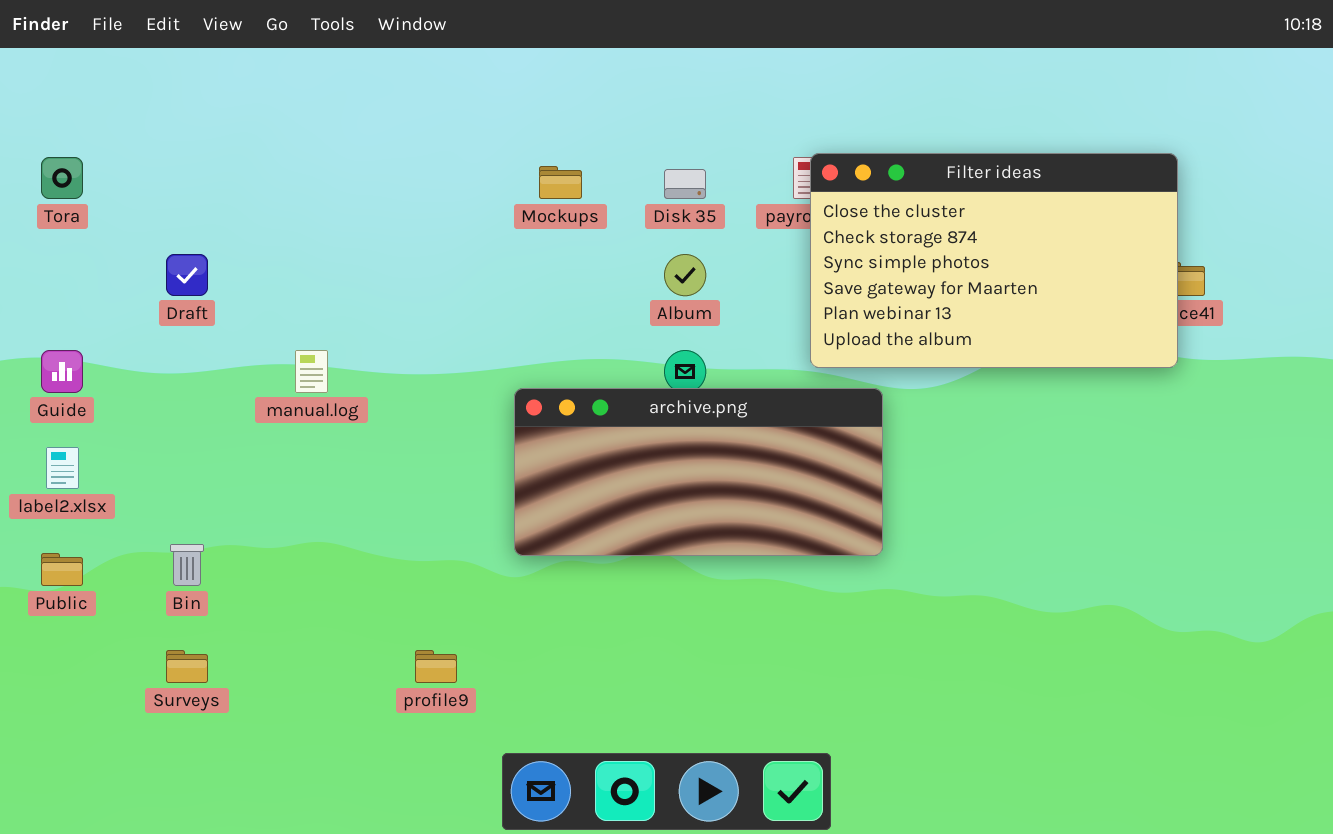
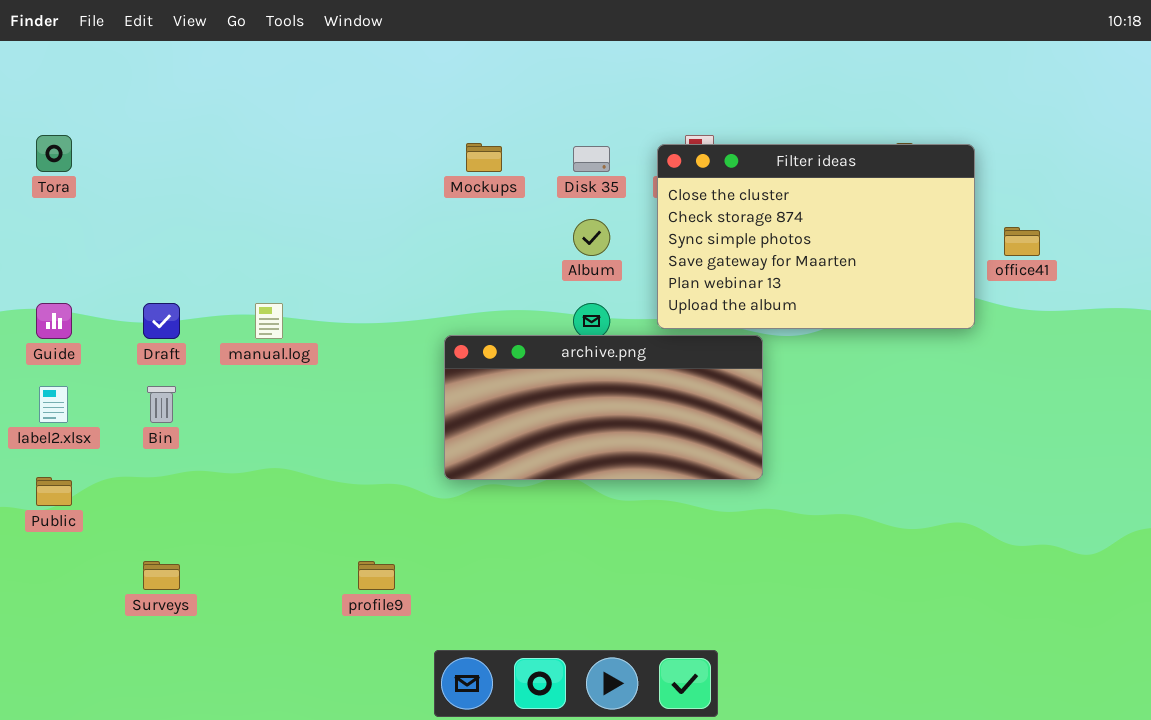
Filter ideas: [810,153,1178,368] -> [657,144,975,329], moved
Draft: [166,254,208,296] -> [143,303,180,339], moved
Bin: [170,544,204,586] -> [147,386,176,423], moved

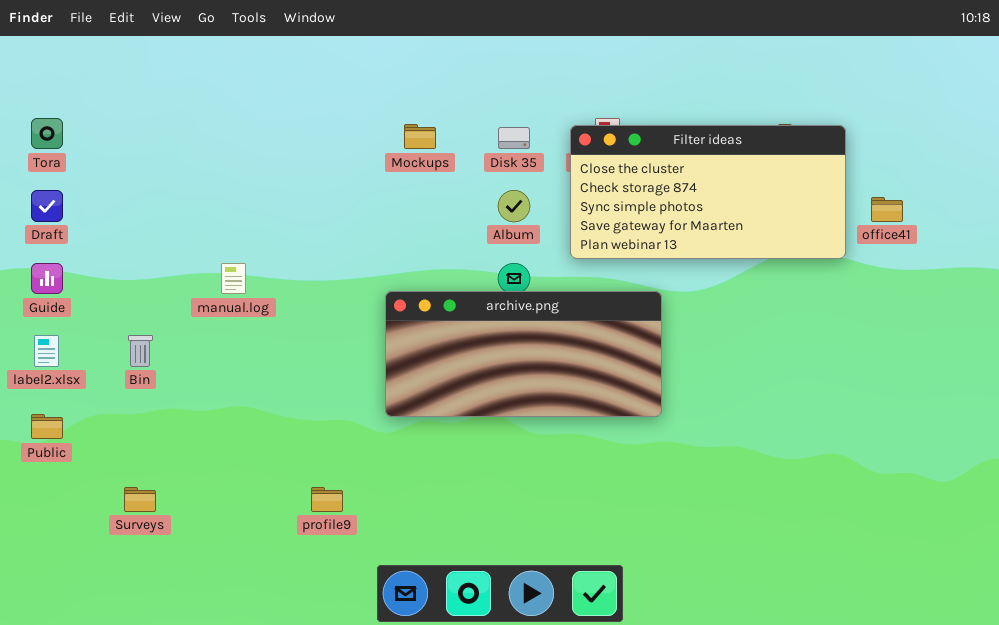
Filter ideas: [657,144,975,329] -> [570,125,846,259], resized
Draft: [143,303,180,339] -> [31,190,63,222], moved

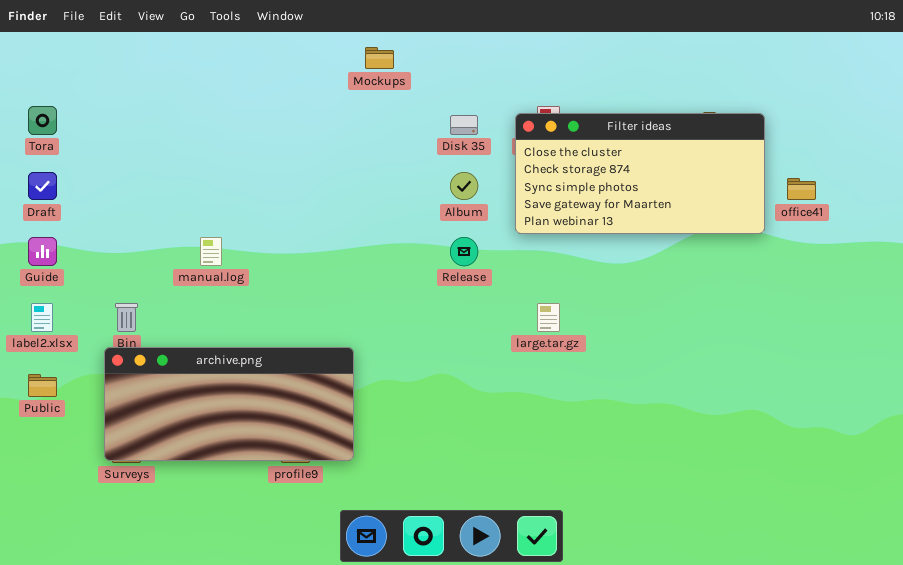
Mockups: [404,124,436,149] -> [365,47,394,69], moved
archive.png: [385,291,662,417] -> [104,347,354,461], moved

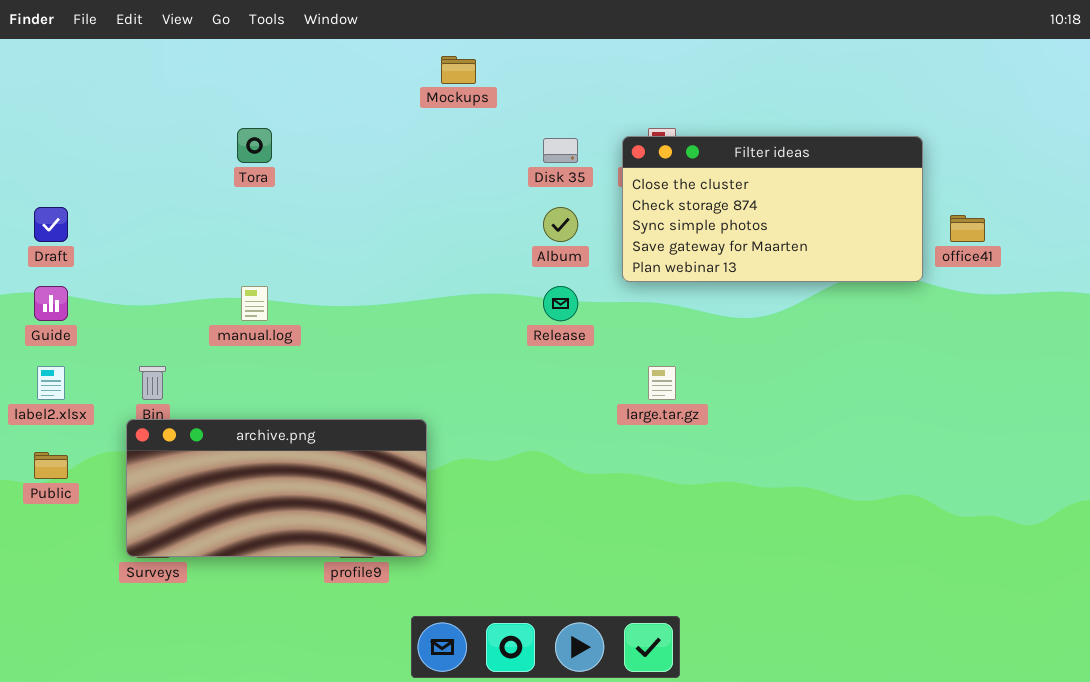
Tora: [28,106,57,135] -> [237,128,272,163], moved

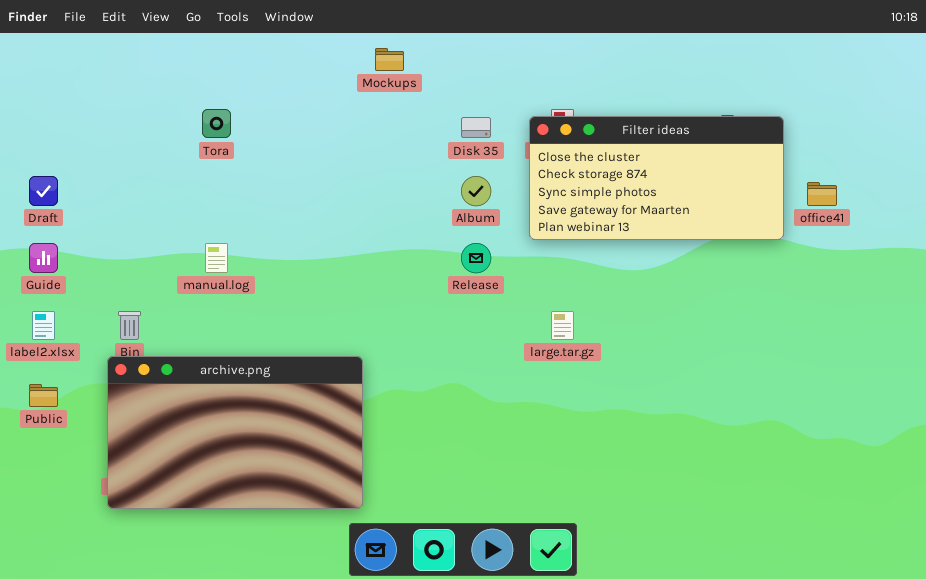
archive.png: [126,419,427,557] -> [107,356,363,509], resized

